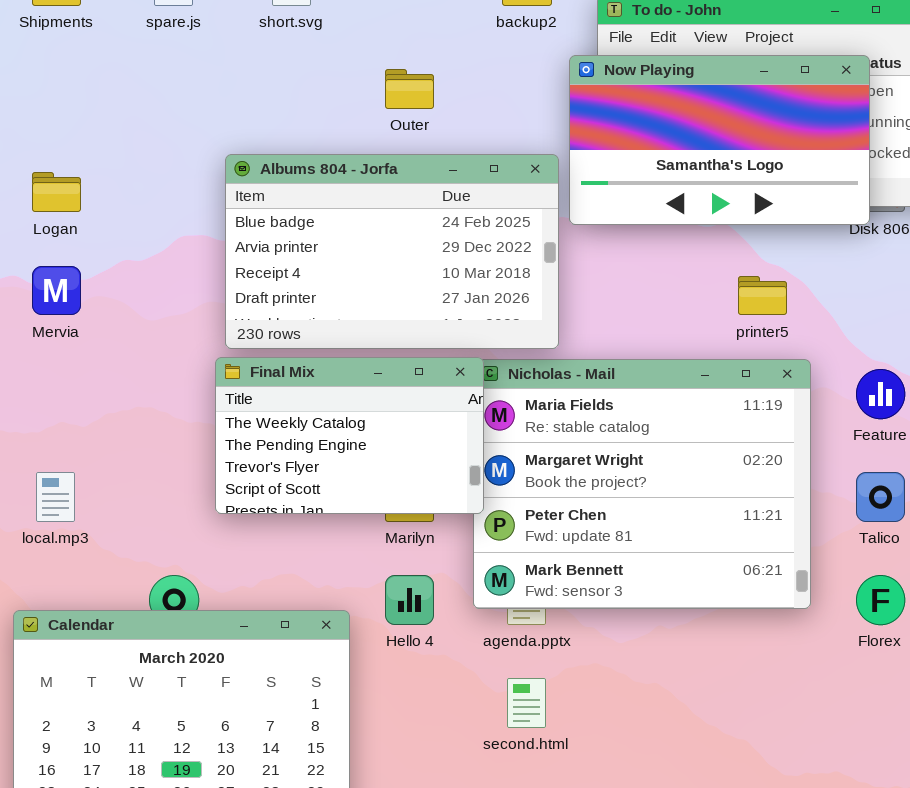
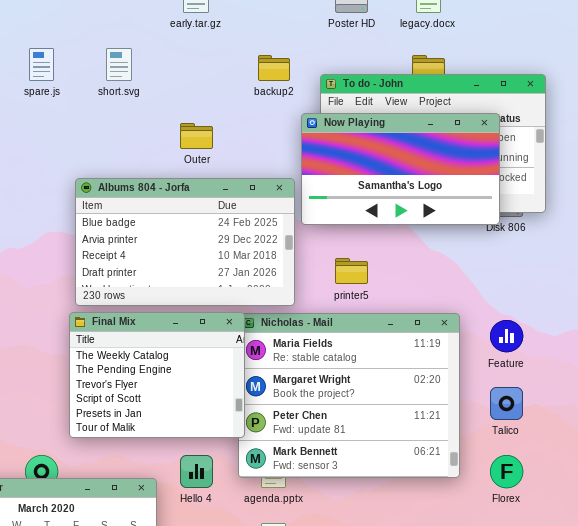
printer5: [738,276,787,315] -> [335,258,368,284], moved
Final Mix: [215,357,484,514] -> [69,312,245,438], resized

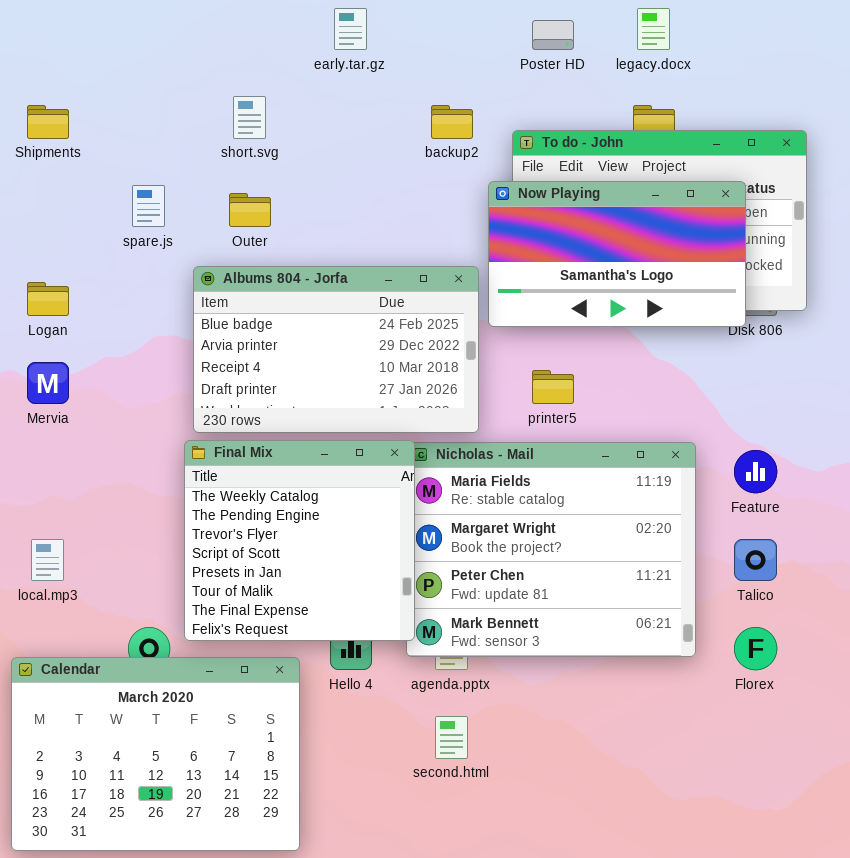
spare.js: [29,48,54,81] -> [132,185,165,227], moved
Outer: [180,123,213,149] -> [229,193,271,227], moved
Final Mix: [69,312,245,438] -> [184,440,415,641], resized

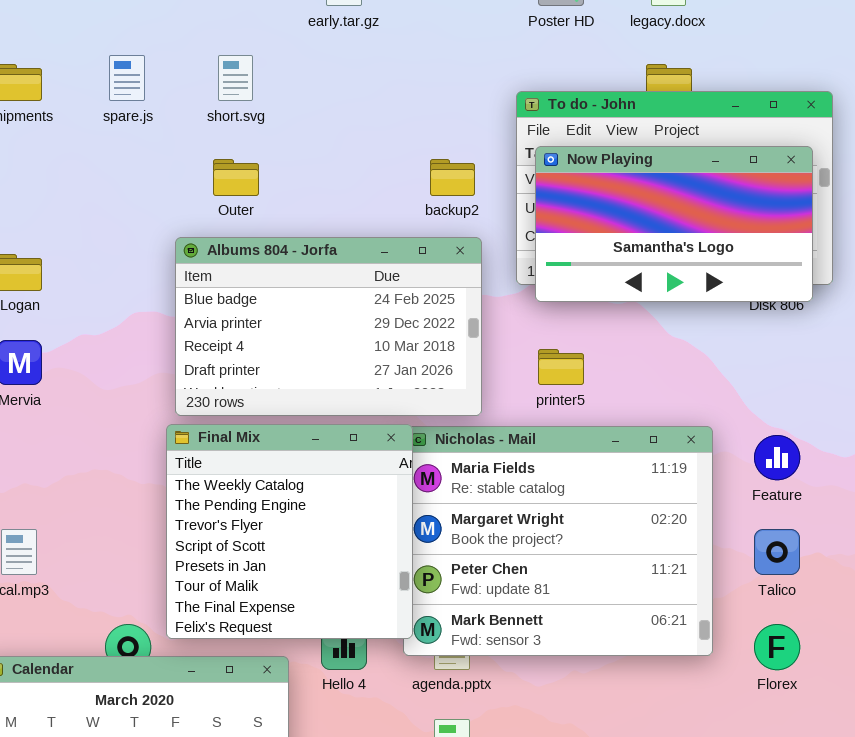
backup2: [431,105,473,139] -> [430,159,475,196], moved
Now Playing: [488,181,746,327] -> [535,146,813,302], moved
spare.js: [132,185,165,227] -> [109,55,145,101], moved

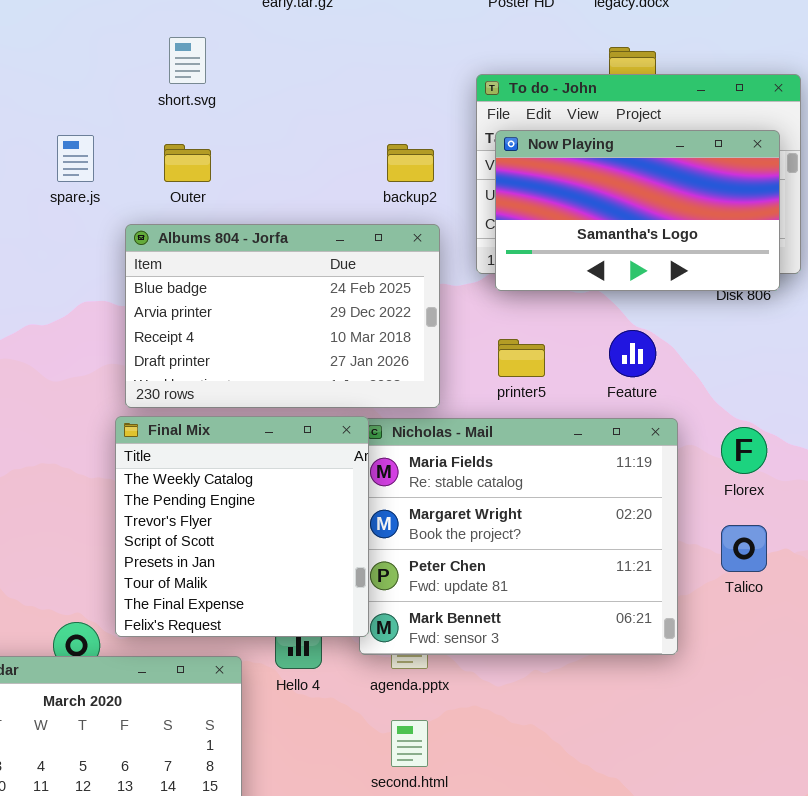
spare.js: [109,55,145,101] -> [57,135,94,182], moved
Feature: [754,435,800,480] -> [609,330,656,377], moved
Florex: [754,624,800,670] -> [721,427,767,474], moved

